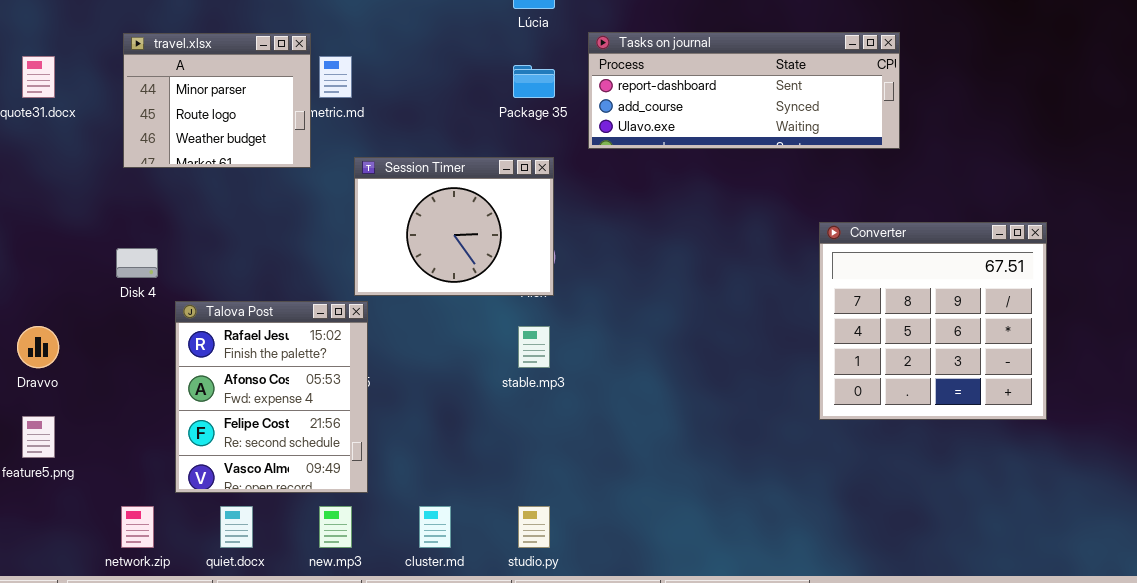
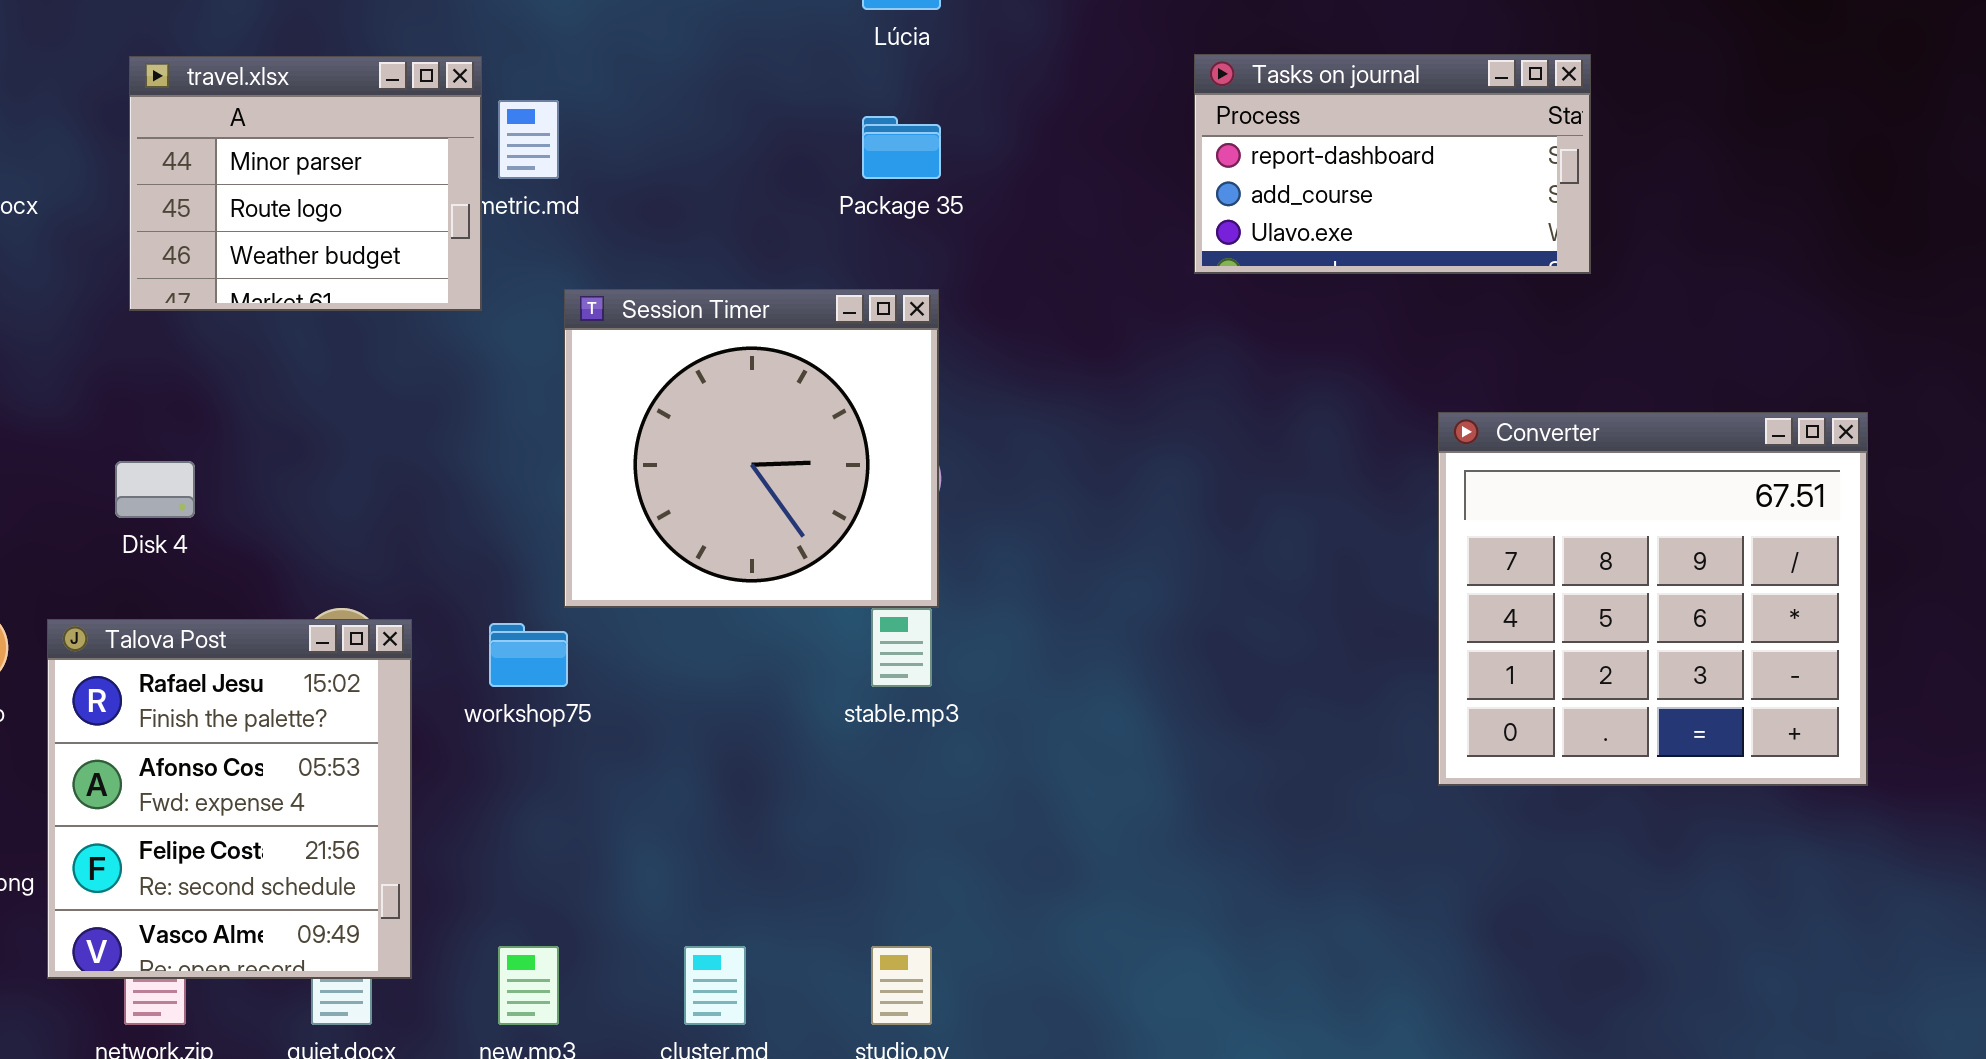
Tasks on journal: [588,32,900,149] -> [1194,54,1591,274], resized
Session Timer: [354,157,554,296] -> [564,289,939,608], resized
Talova Post: [175,301,368,493] -> [47,619,412,979], moved

